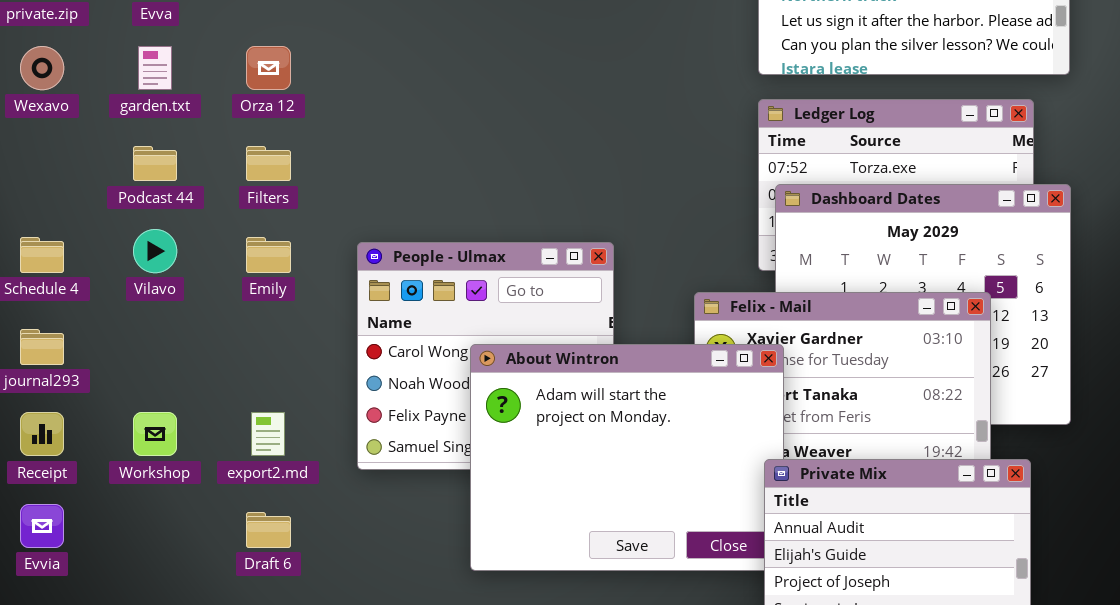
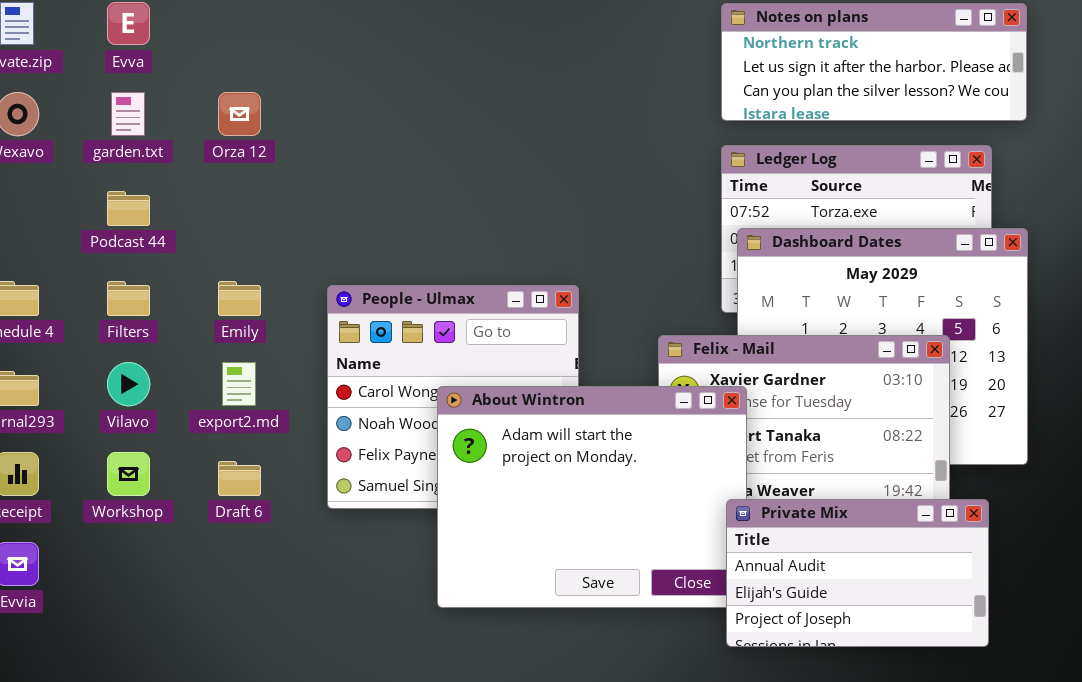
Filters: [246,146,291,181] -> [107,281,150,316], moved
Vilavo: [133,229,177,273] -> [107,362,150,406], moved
export2.md: [251,412,285,456] -> [222,362,256,406], moved
Draft 6: [246,512,291,548] -> [218,461,261,496], moved

